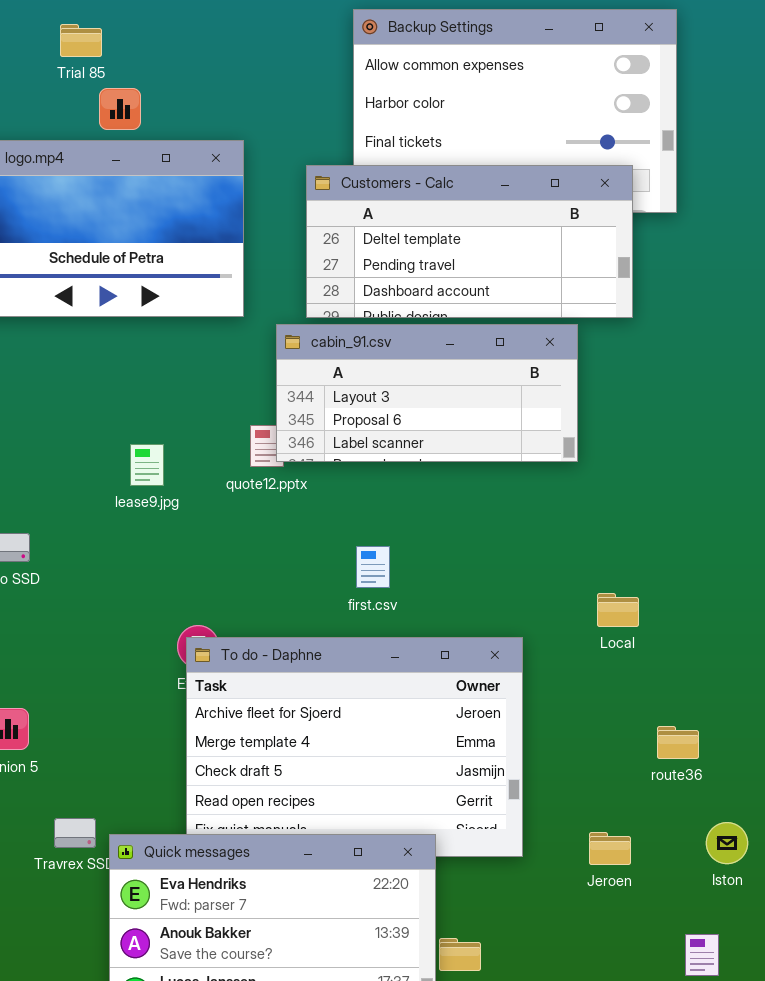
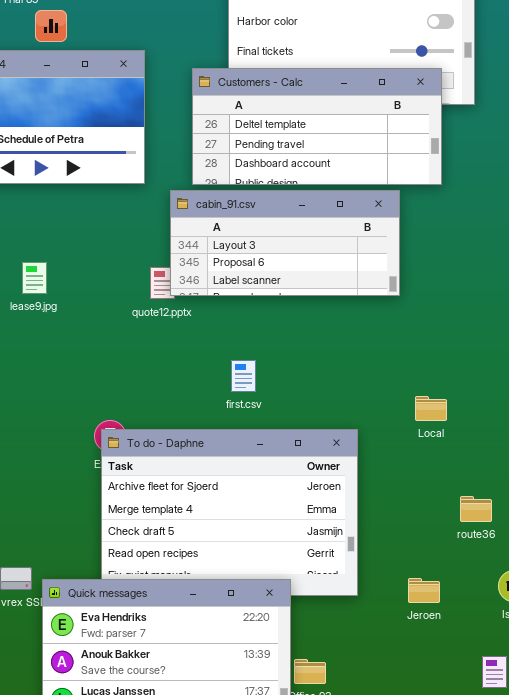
lease9.jpg: [130,444,164,486] -> [22,262,47,294], moved

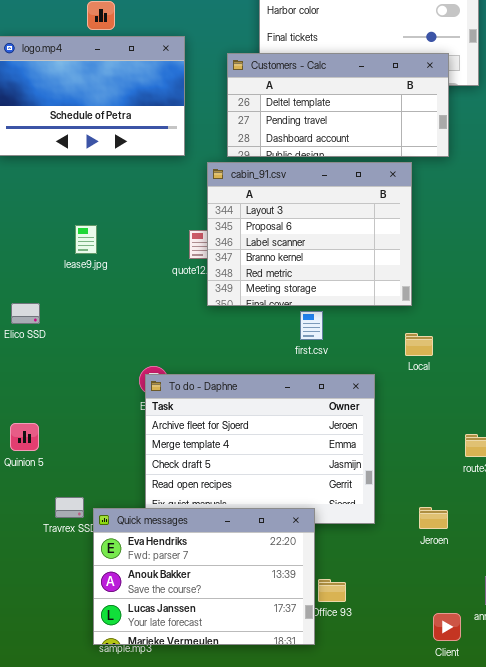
cabin_91.csv: [170,190,400,296] -> [207,162,412,306], resized
first.csv: [231,360,256,392] -> [300,311,323,340], moved
Local: [415,396,447,421] -> [405,333,433,356], moved

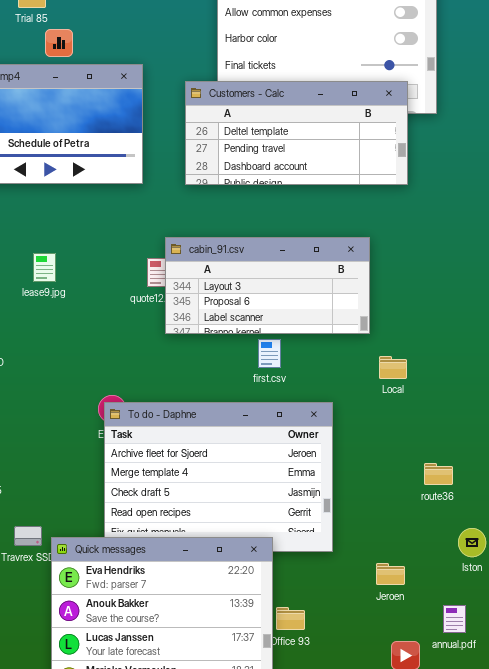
cabin_91.csv: [207,162,412,306] -> [165,237,370,334], resized
Local: [405,333,433,356] -> [379,356,407,379], moved
Jeroen: [419,507,448,529] -> [376,563,405,585], moved

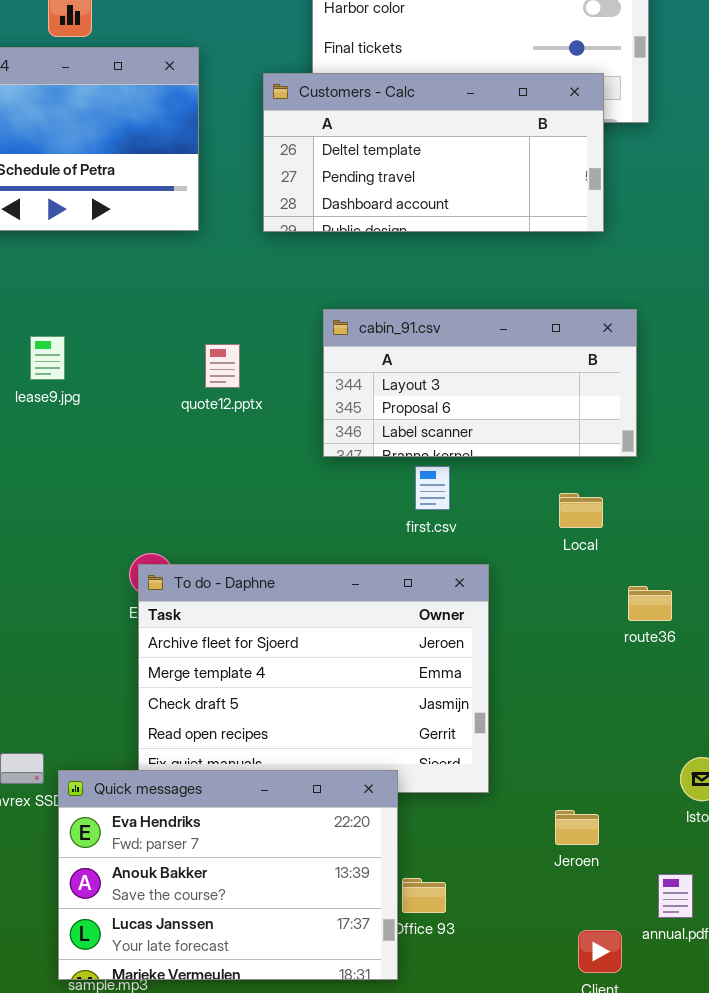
cabin_91.csv: [165,237,370,334] -> [323,309,637,457], moved
first.csv: [258,339,281,368] -> [415,466,450,510], moved
route36: [424,463,453,485] -> [628,586,672,621], moved

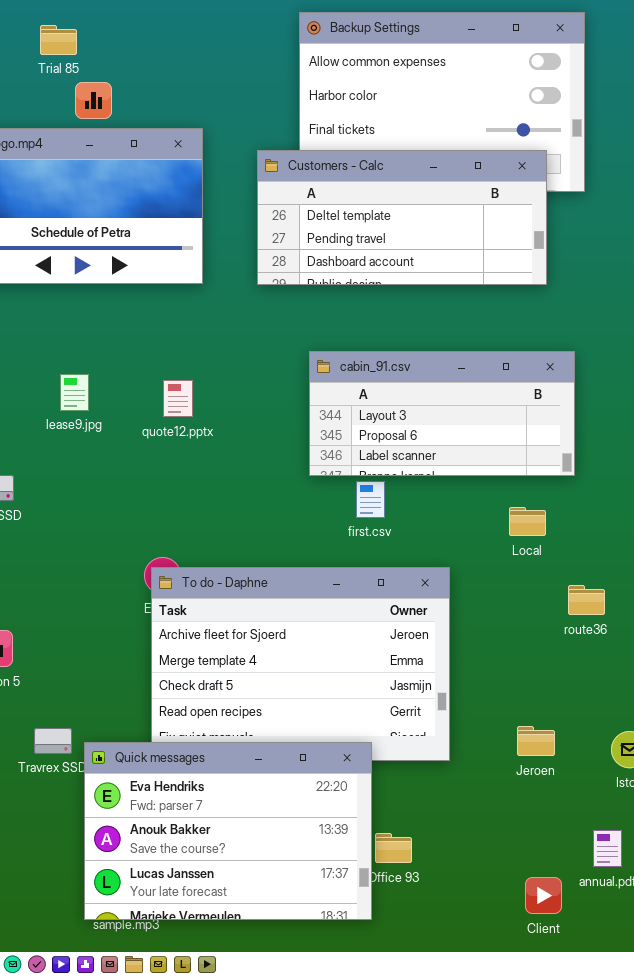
quote12.pptx: [205,344,240,388] -> [163,380,193,417], moved
first.csv: [415,466,450,510] -> [356,481,385,518], moved
Jeroen: [555,810,599,845] -> [517,726,555,756], moved

